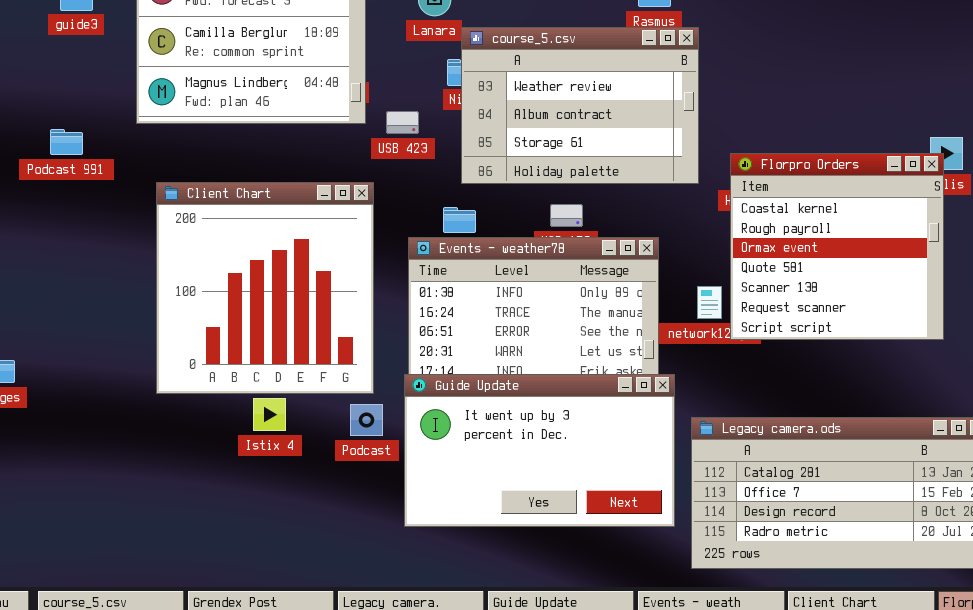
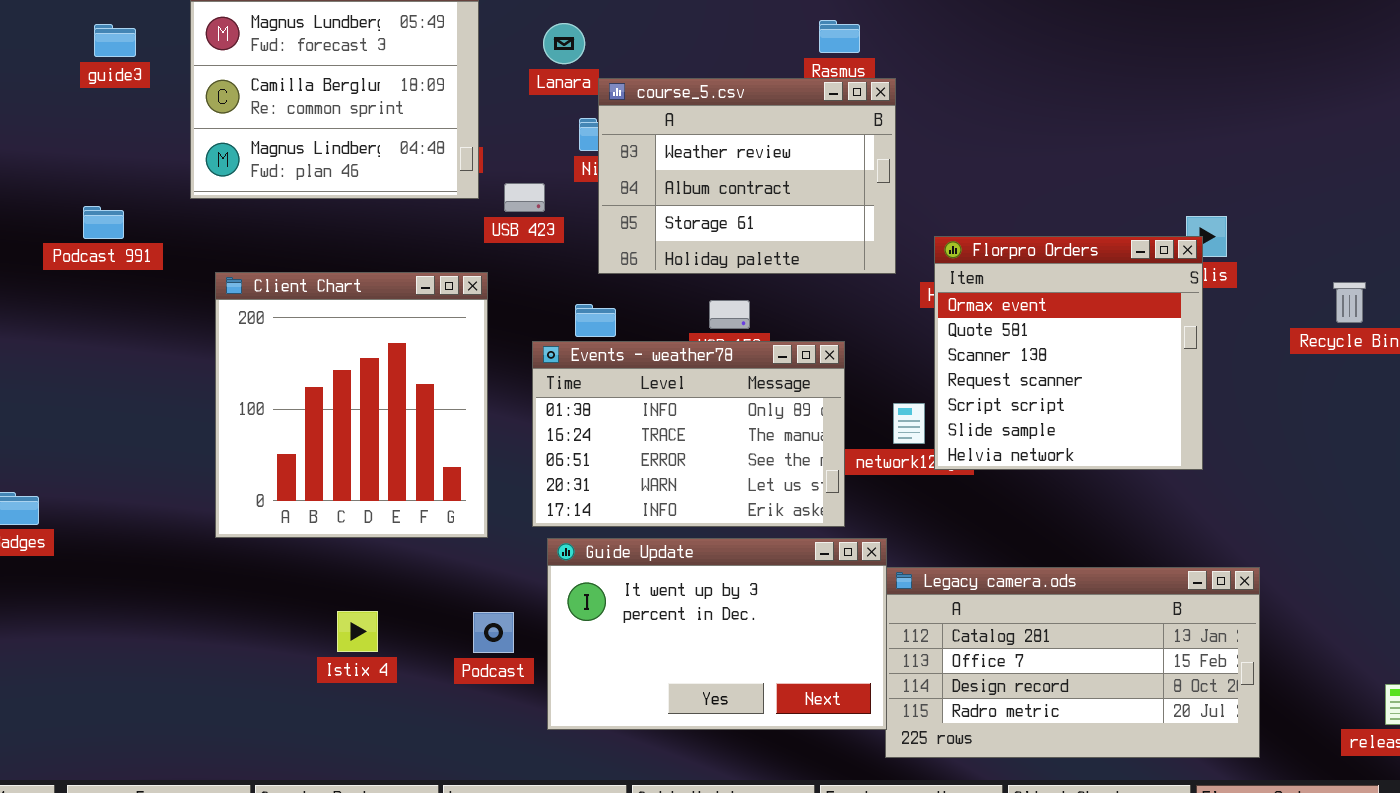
Florpro Orders: [730,153,944,340] -> [934,236,1203,470], scrolled down 2 rows
Guide Update: [404,374,675,527] -> [547,538,887,730], moved
Istix 4: [253,398,286,431] -> [337,611,378,652], moved
Podcast: [350,404,383,436] -> [473,612,514,653], moved

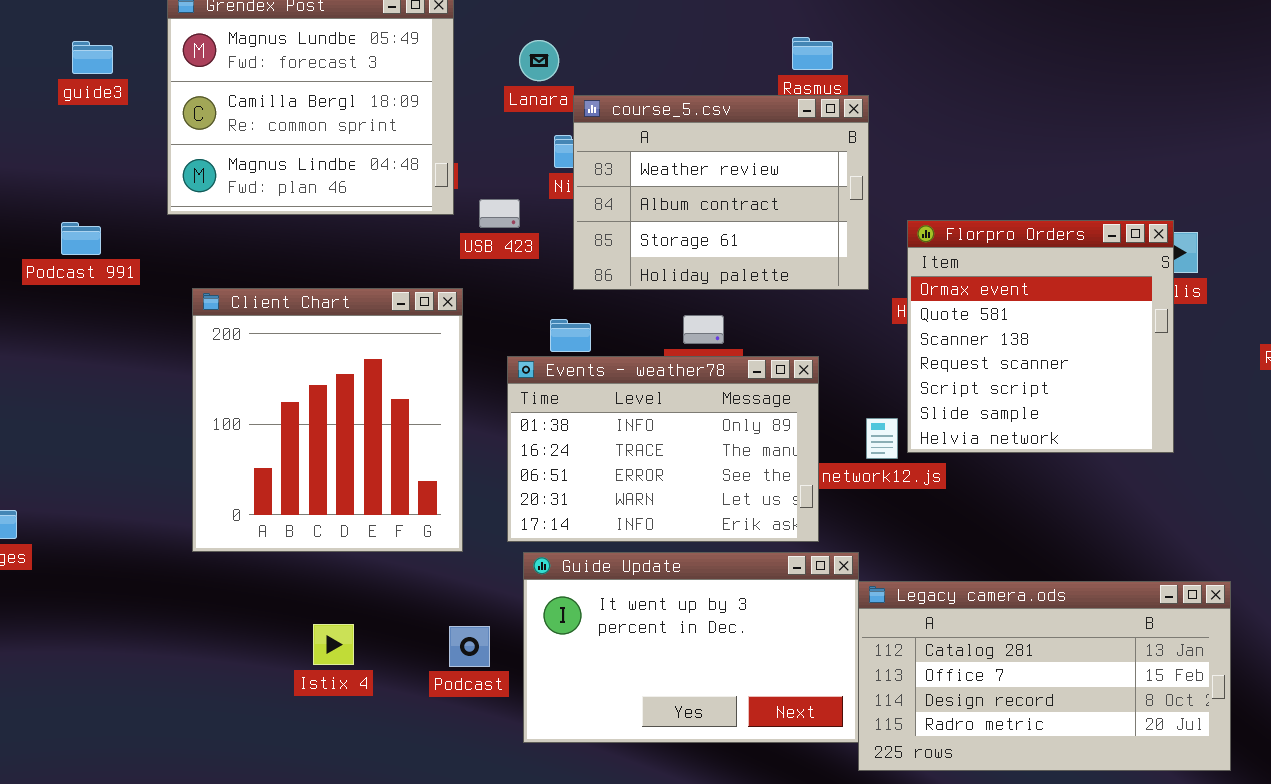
Florpro Orders: [934,236,1203,470] -> [907,220,1174,453], moved

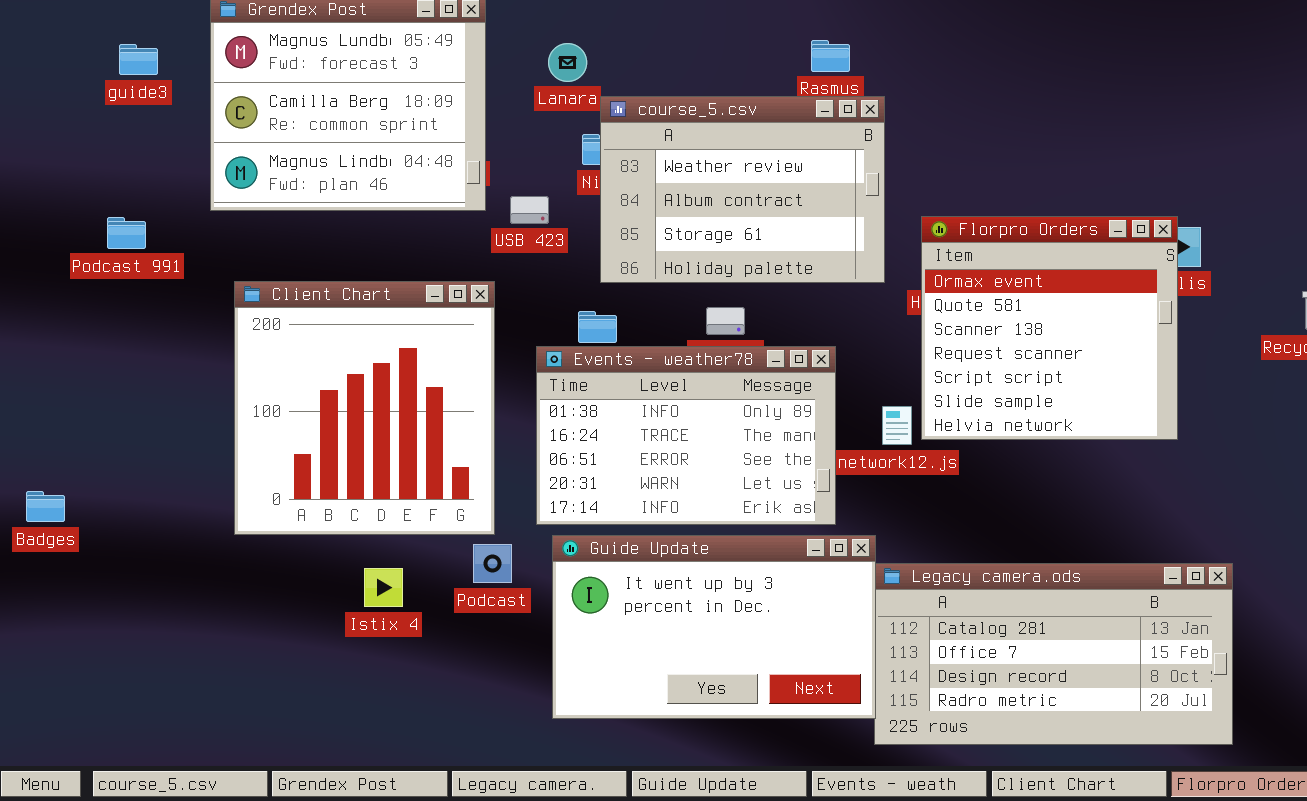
Istix 4: [313,624,354,665] -> [364,568,403,607], moved
Podcast: [449,626,490,667] -> [473,544,512,583], moved

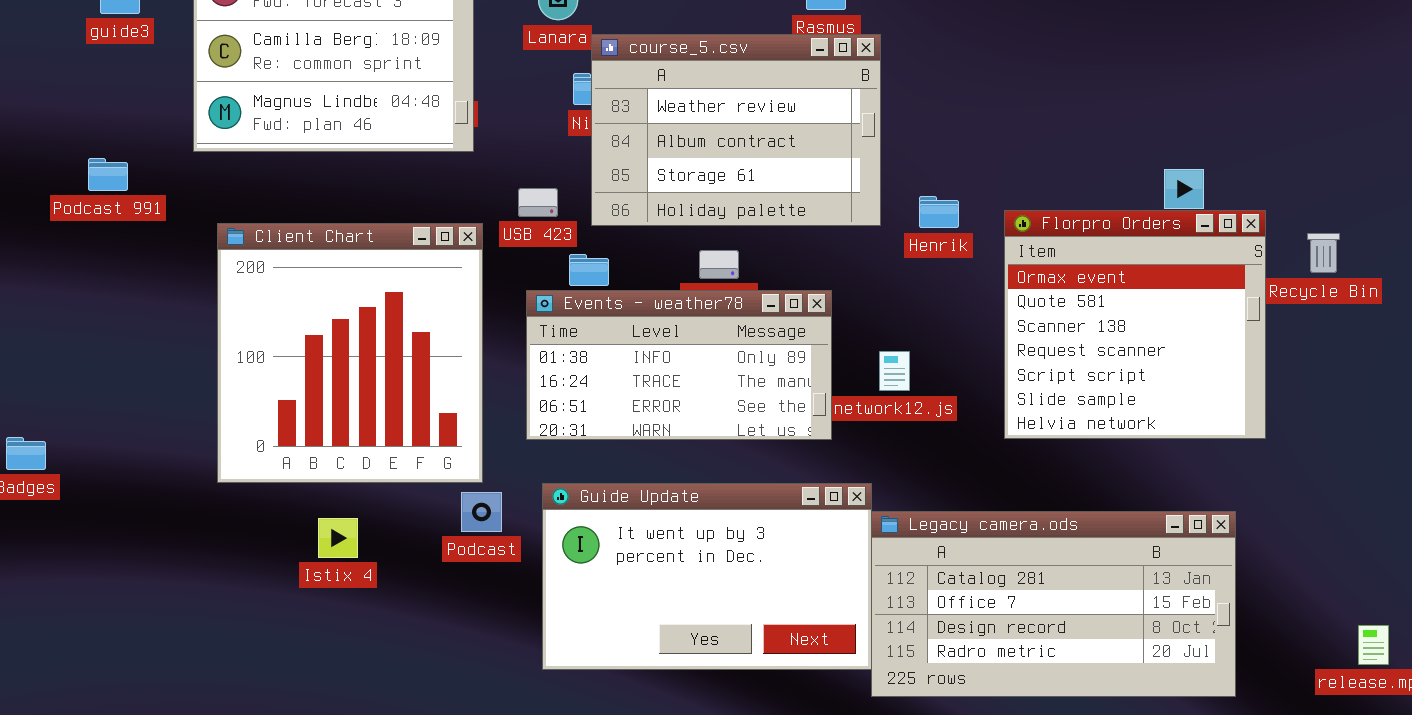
USB 423: [510,196,549,224] -> [518,188,558,217], moved
Florpro Orders: [921,216,1178,440] -> [1004,210,1266,439], moved
Events - weather78: [536,346,836,525] -> [526,290,832,440], resized
Istix 4: [364,568,403,607] -> [318,518,358,558], moved

